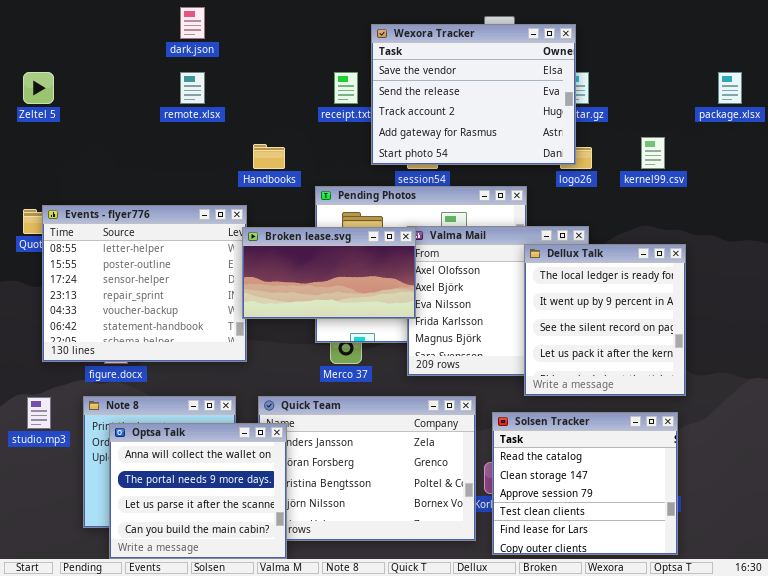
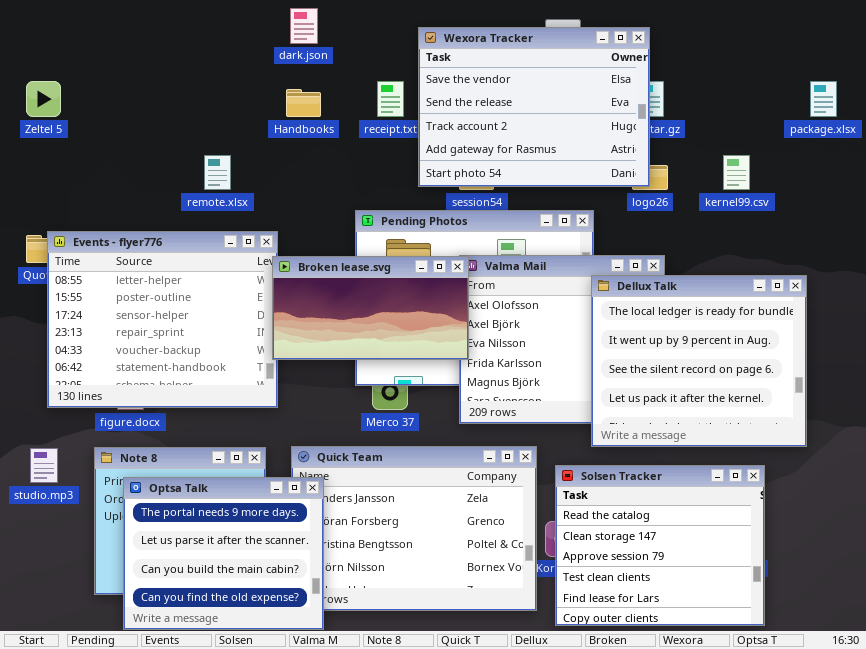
dark.json: [180,7,205,39] -> [290,8,318,44], moved
remote.xlsx: [180,72,205,104] -> [204,155,231,190], moved
Handbooks: [253,144,285,169] -> [286,89,321,117], moved
Dellux Talk: [524,244,686,396] -> [591,275,807,447], resized
Optsa Talk: [109,423,287,559] -> [123,477,324,630], scrolled down 1 row

